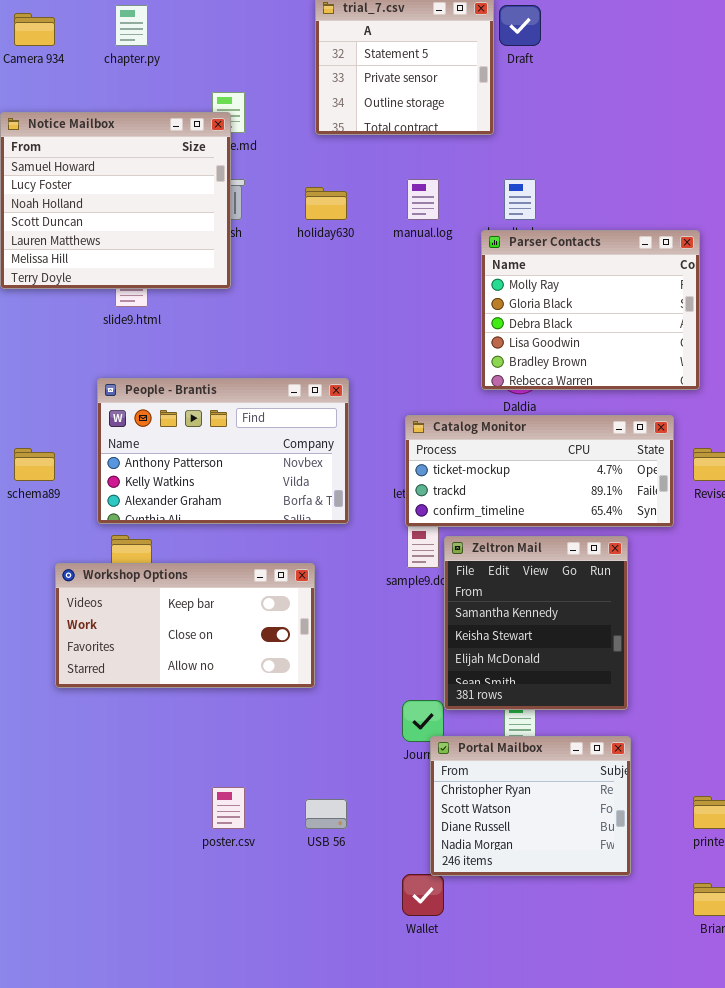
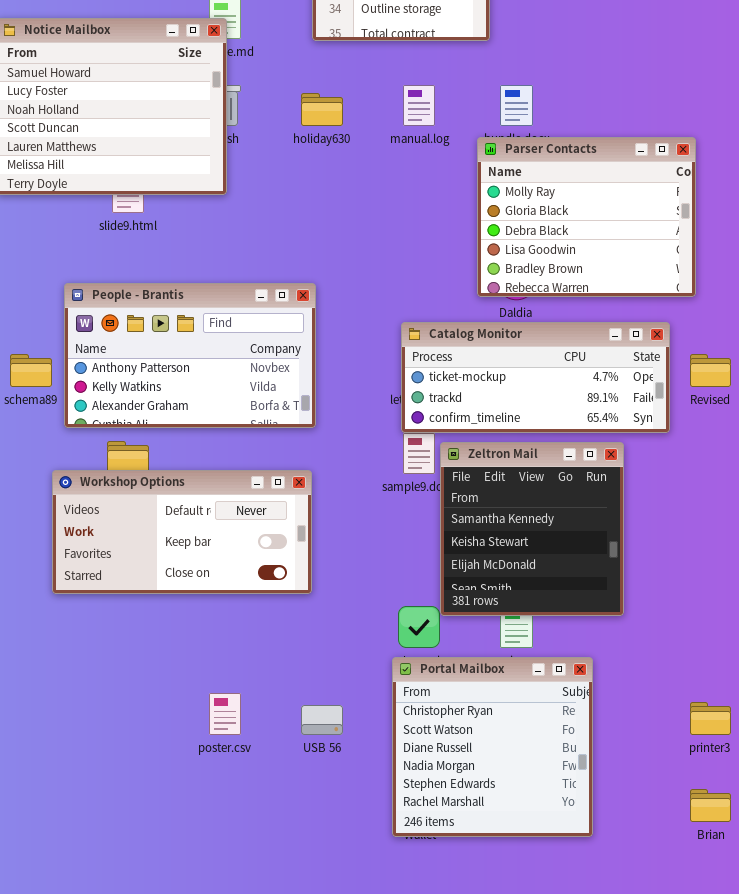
People - Brantis: [97,378,349,524] -> [64,283,316,428], moved
Workshop Options: [55,563,315,688] -> [52,470,312,594], scrolled up 1 row
Portal Mailbox: [430,736,631,876] -> [392,657,593,837], moved, resized

